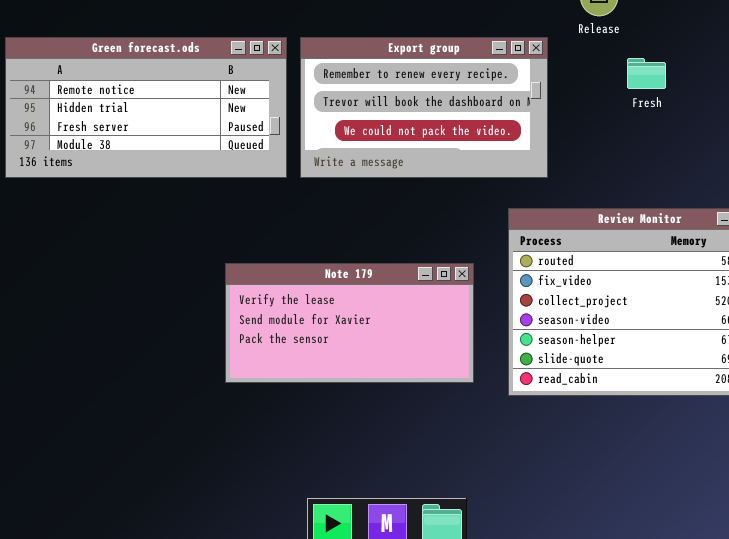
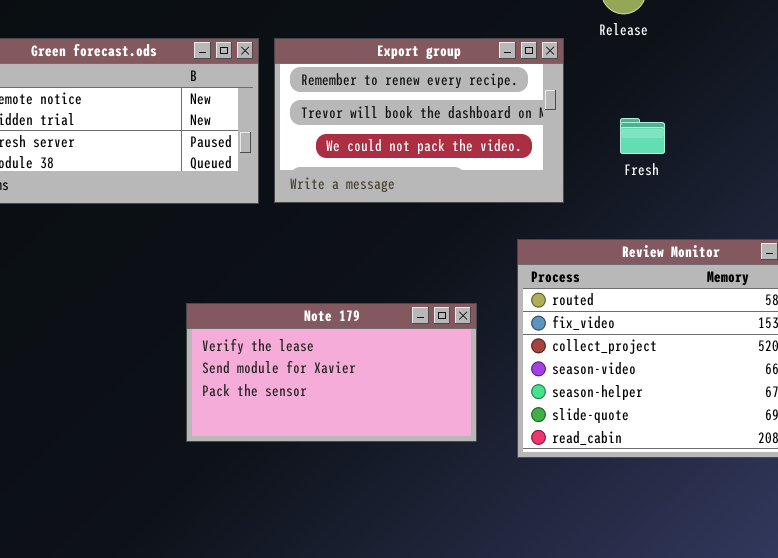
Fresh: [627,58,666,89] -> [620,118,665,154], moved

